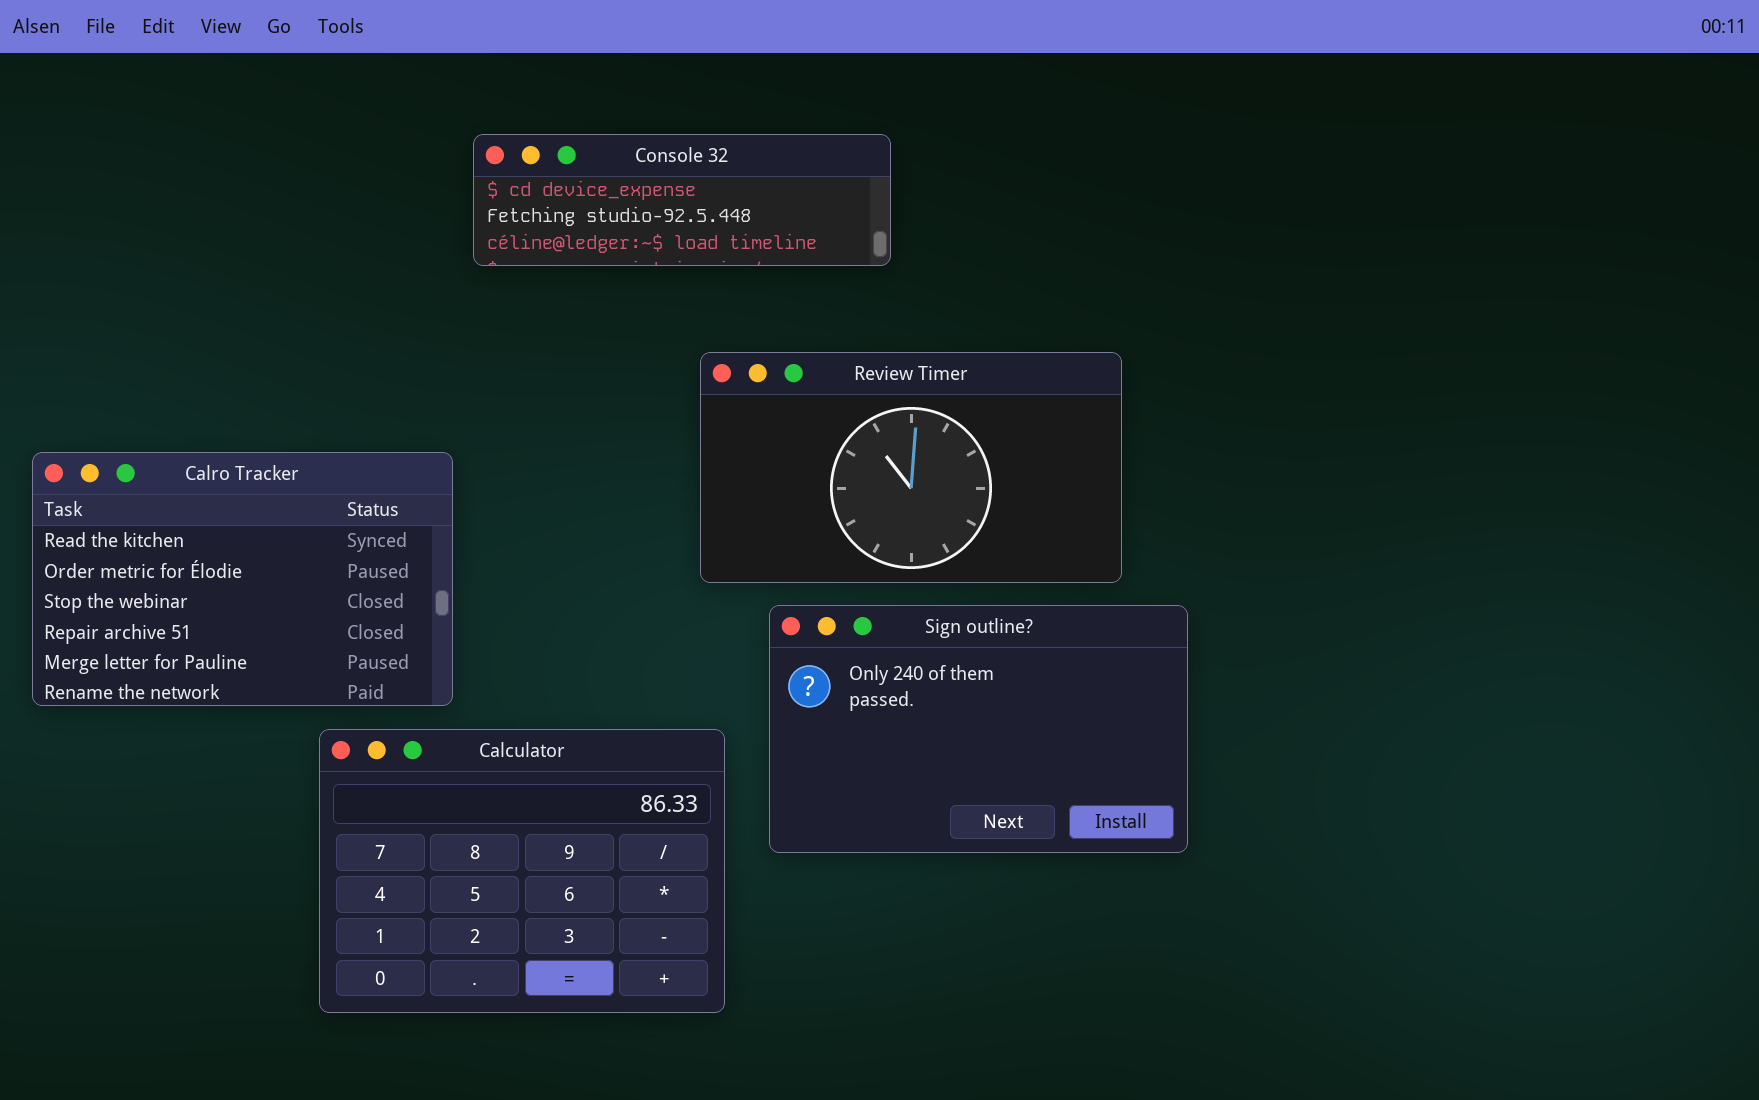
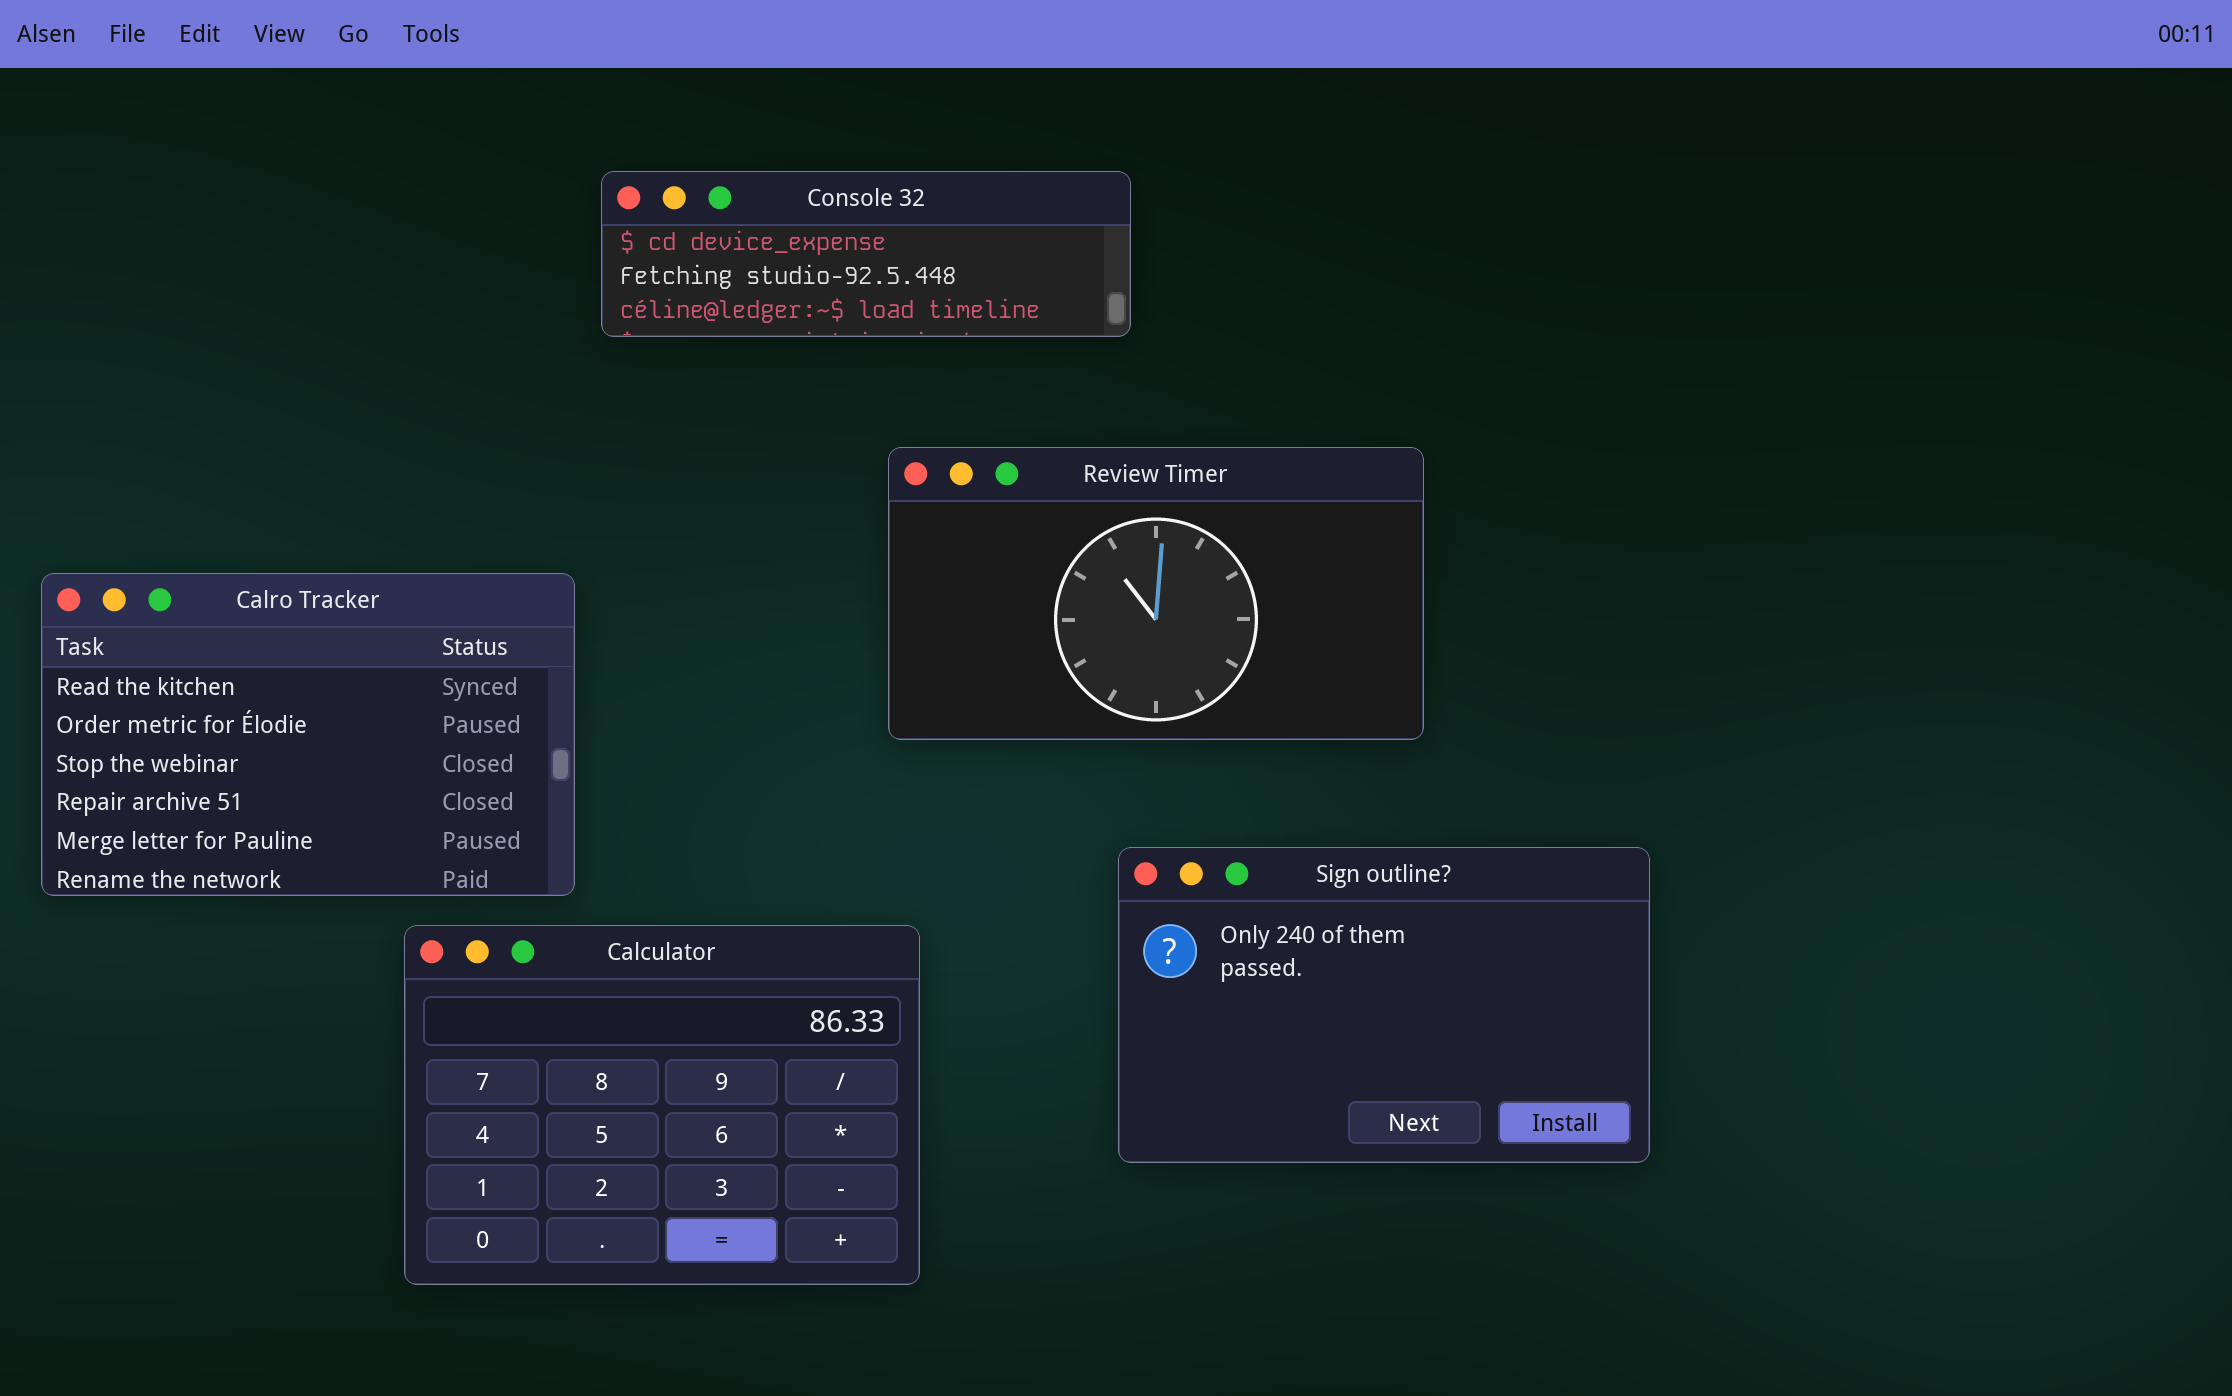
Sign outline?: [769,605,1188,853] -> [1118,847,1650,1163], moved

